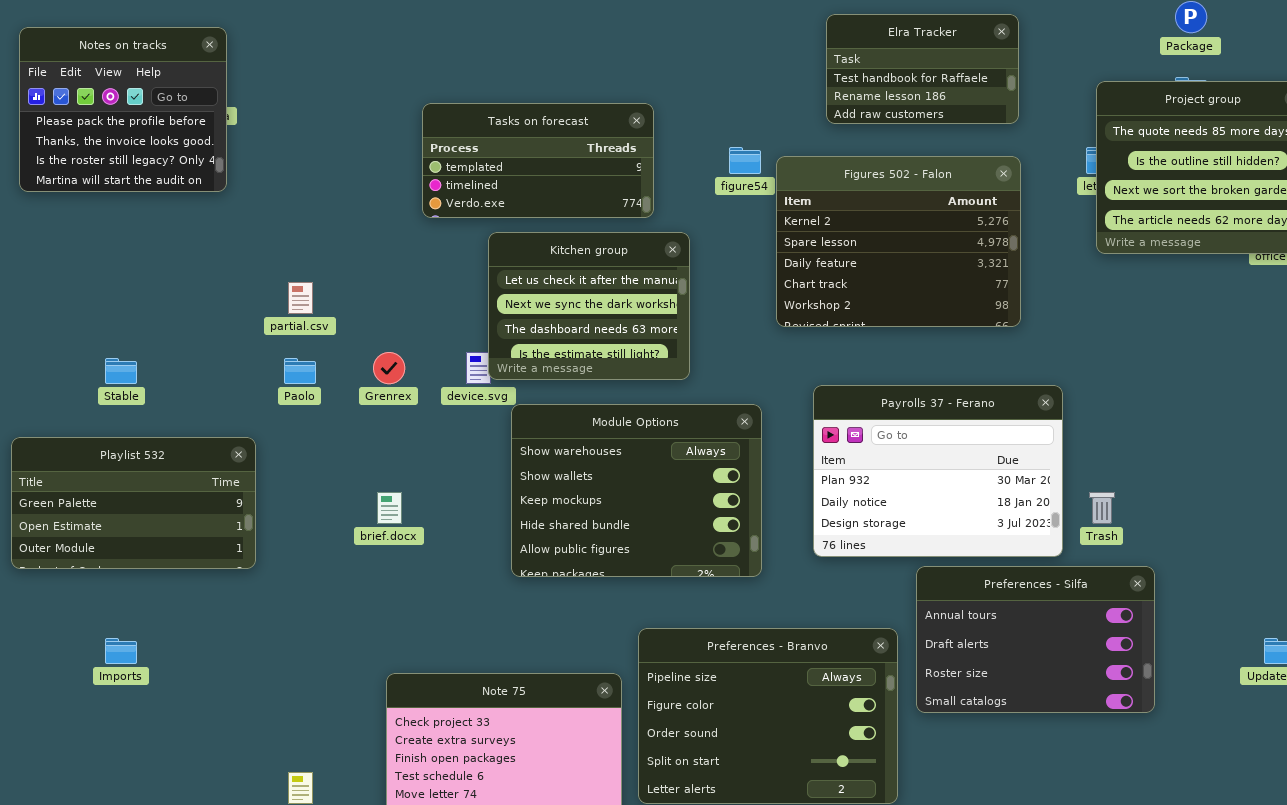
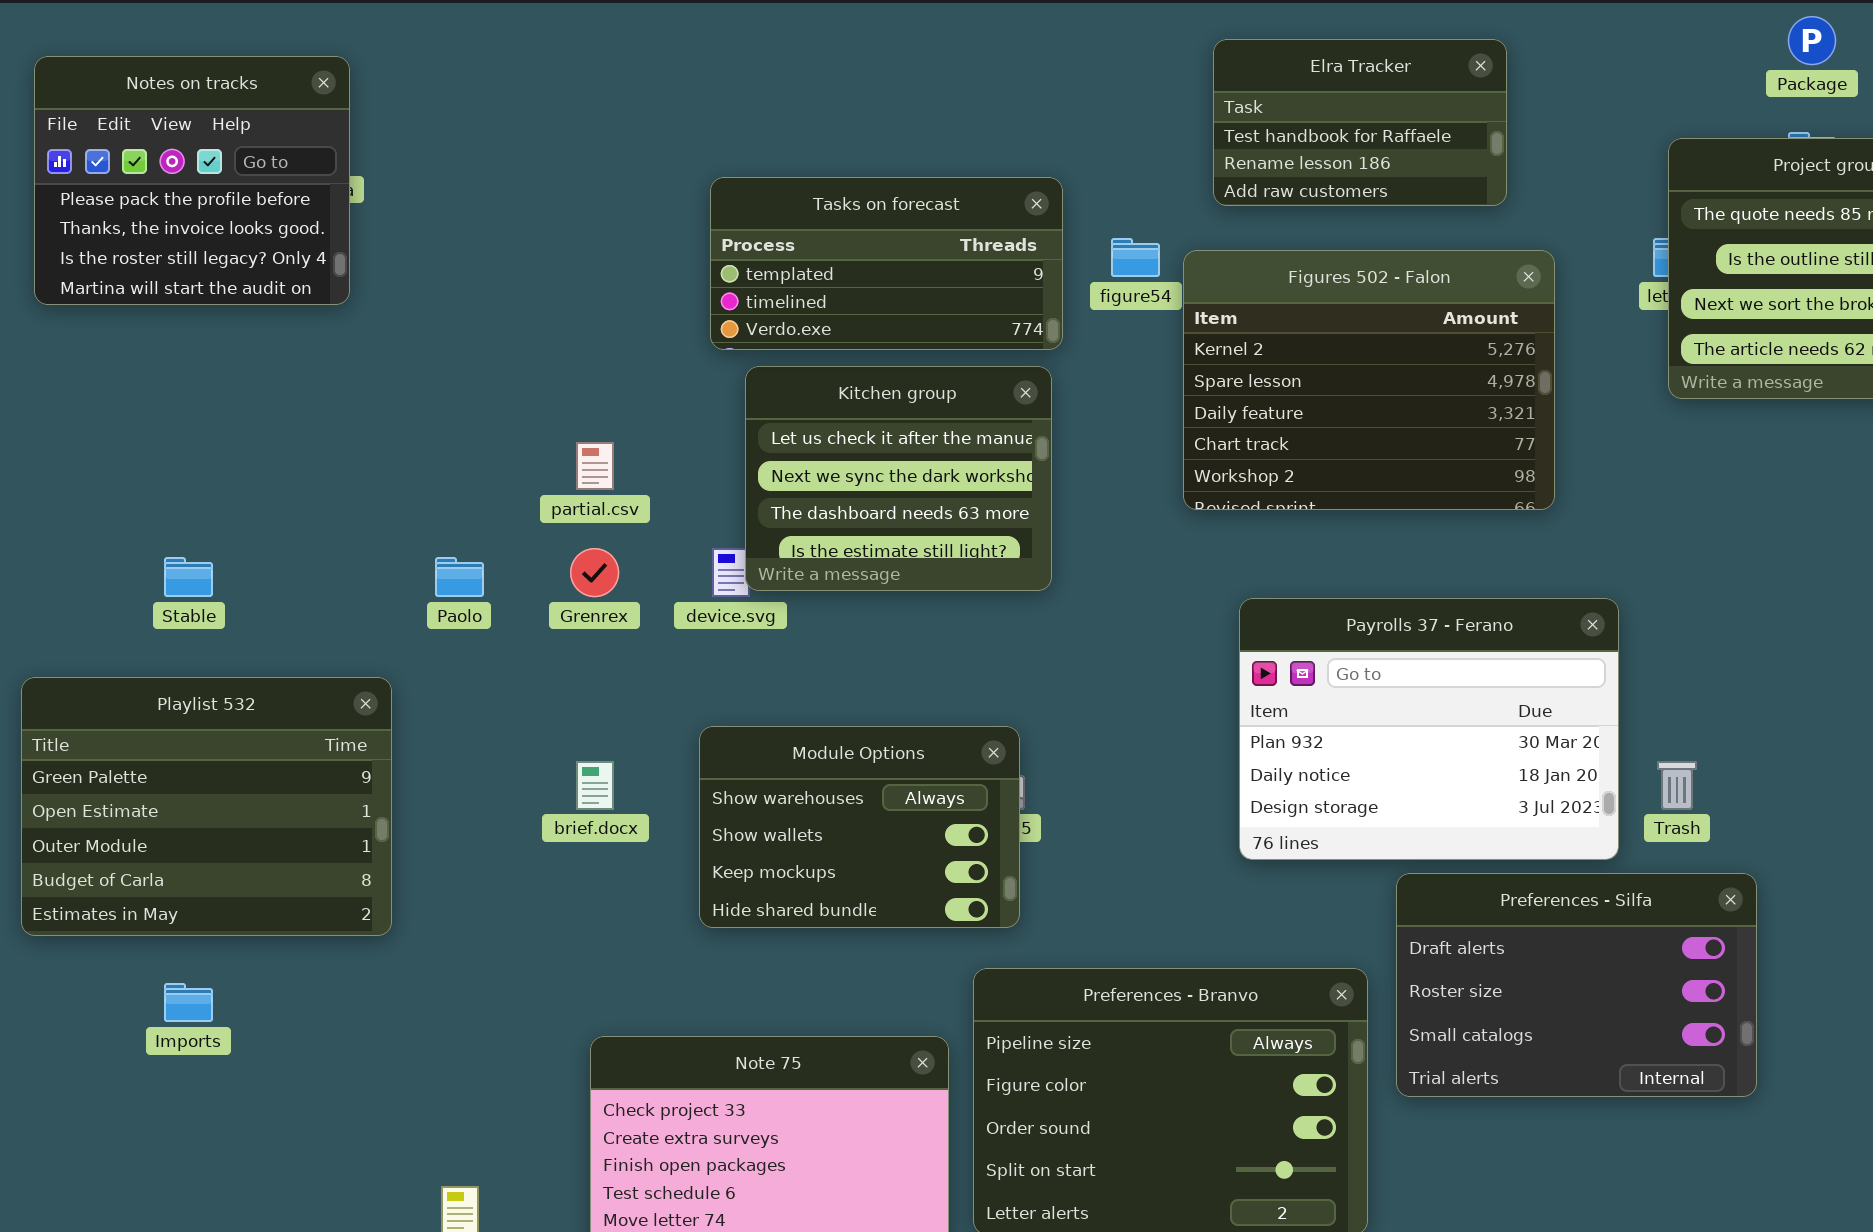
Elra Tracker: [826,14,1019,124] -> [1213,39,1507,206], moved
Tasks on forecast: [422,103,654,218] -> [710,177,1063,350], moved
partial.csv: [288,282,313,314] -> [576,442,614,490], moved
Module Options: [511,404,762,577] -> [699,726,1020,928], moved, resized
Playlist 532: [11,437,256,569] -> [21,677,392,936], resized
Preferences - Silfa: [916,566,1155,713] -> [1396,873,1757,1097], scrolled down 1 row

